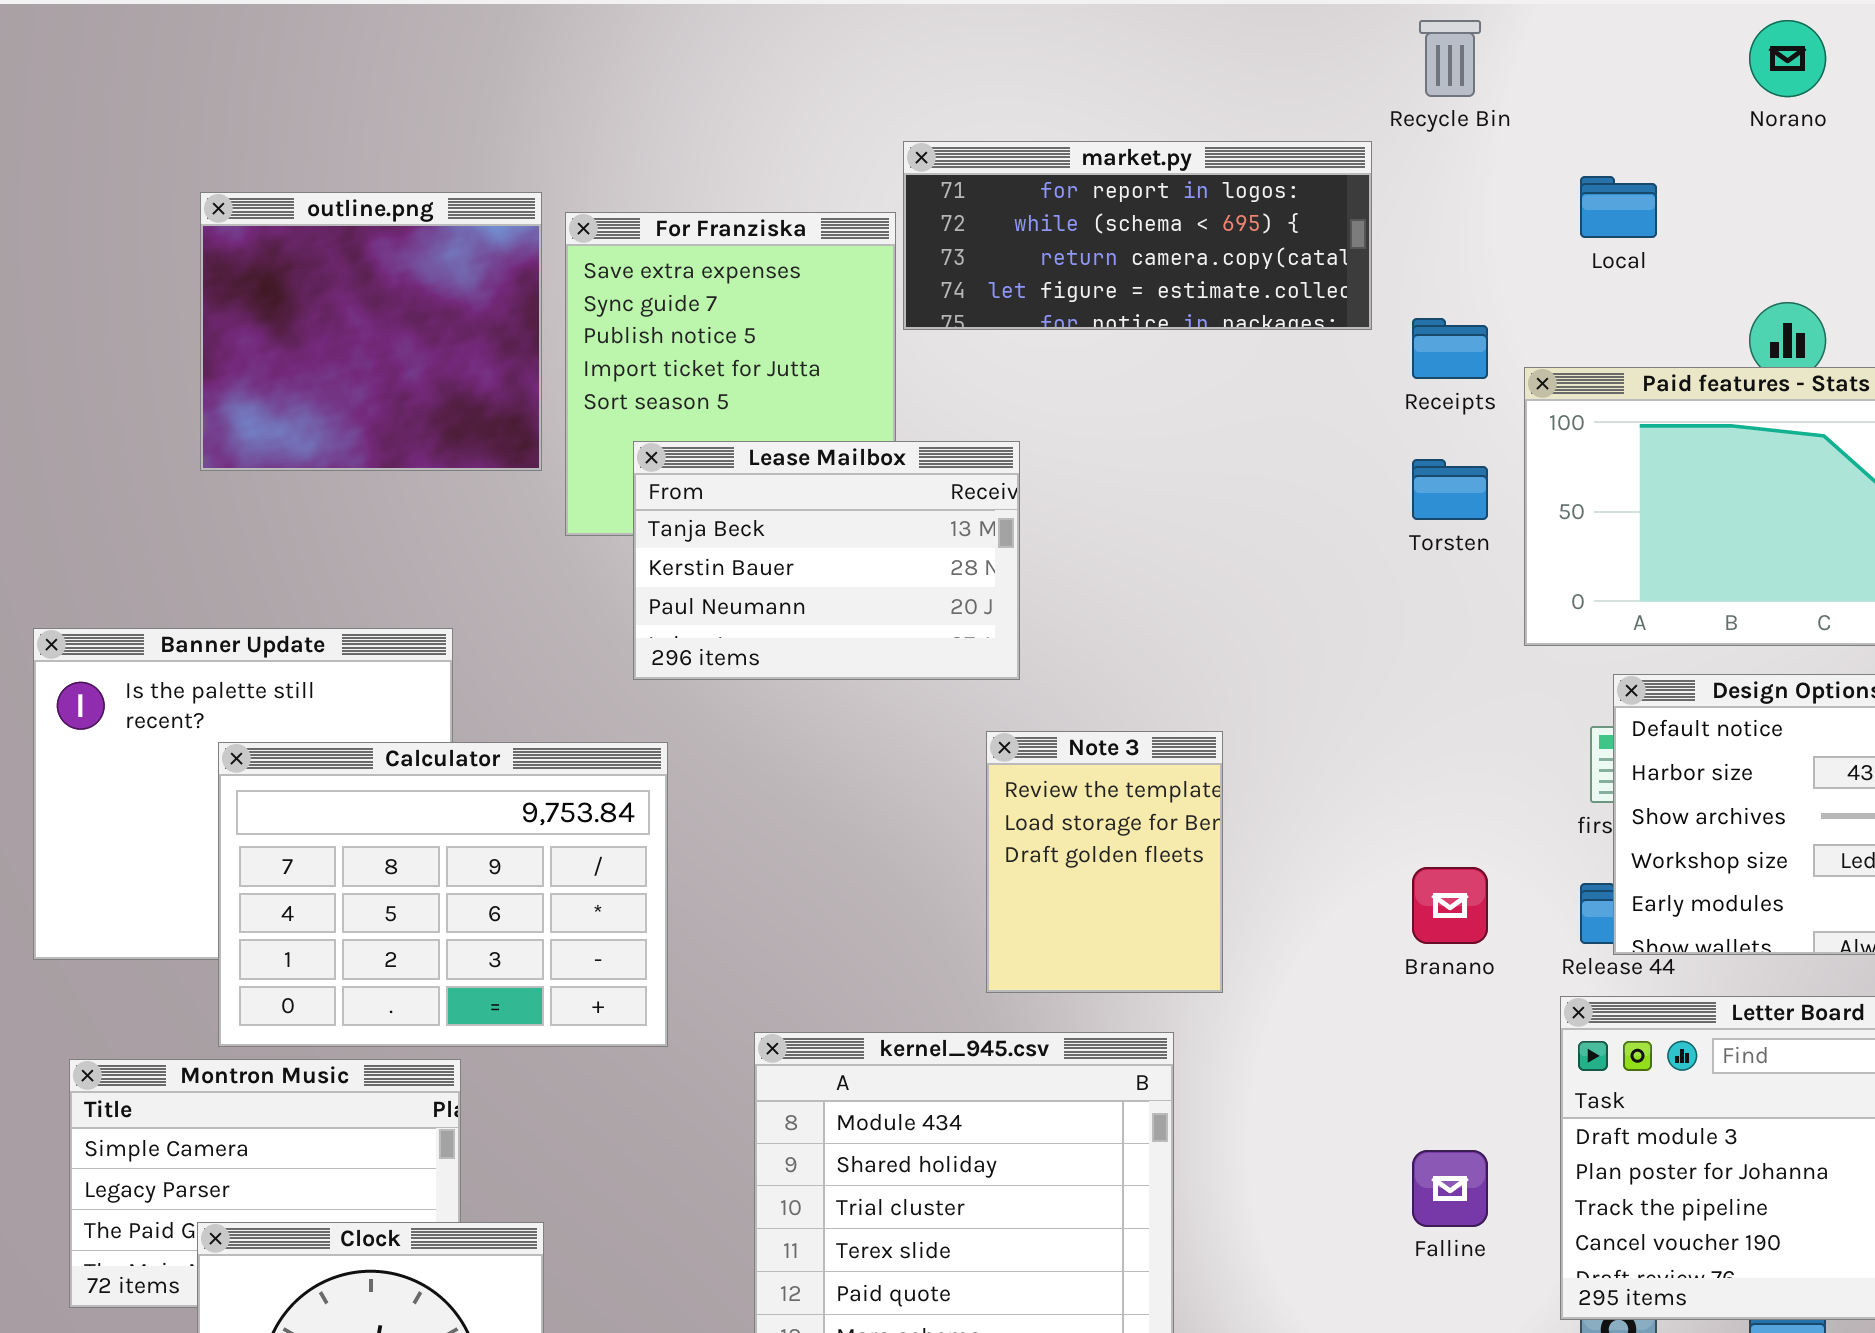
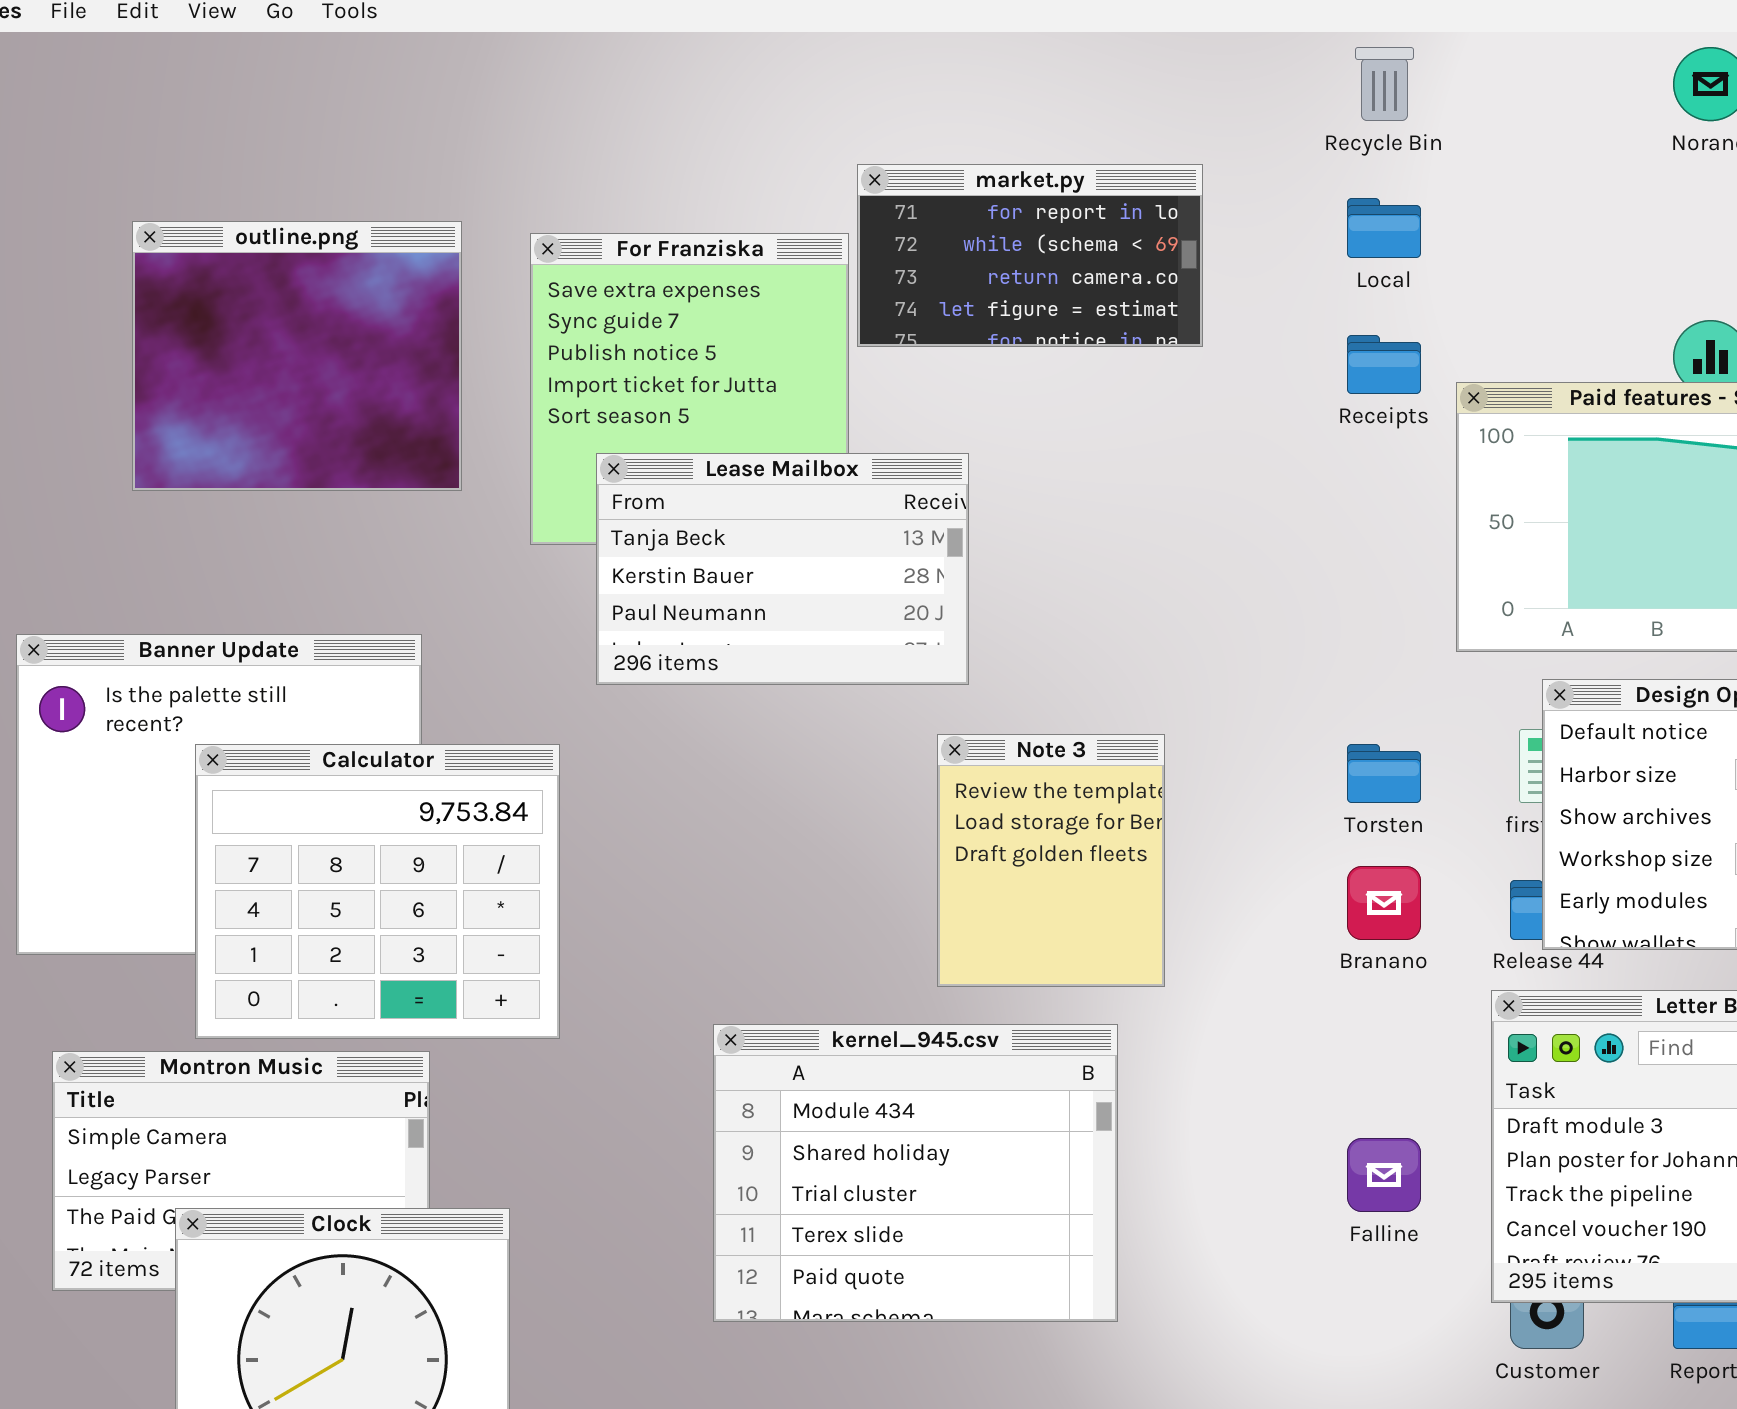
market.py: [903,141,1372,330] -> [857,164,1203,347], resized
Local: [1580,176,1657,238] -> [1347,198,1421,258], moved
outline.png: [200,192,542,471] -> [132,221,462,491], moved
Torsten: [1412,459,1488,520] -> [1347,744,1421,803], moved
Calculator: [218,742,668,1047] -> [195,744,560,1039], resized

